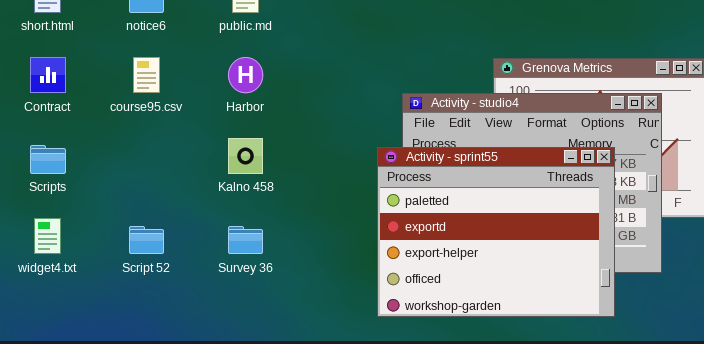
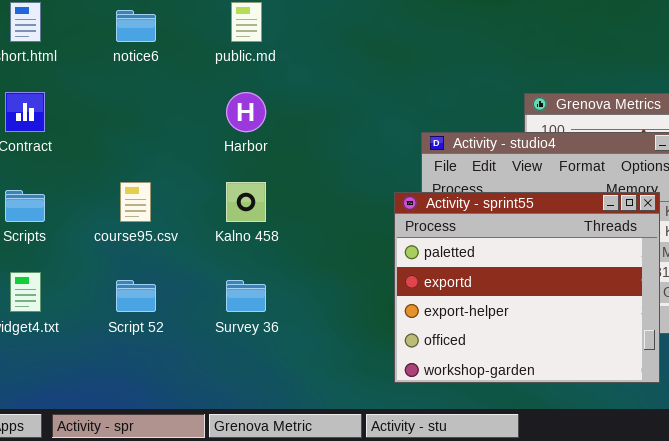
course95.csv: [133,57,160,93] -> [120,182,151,222], moved

